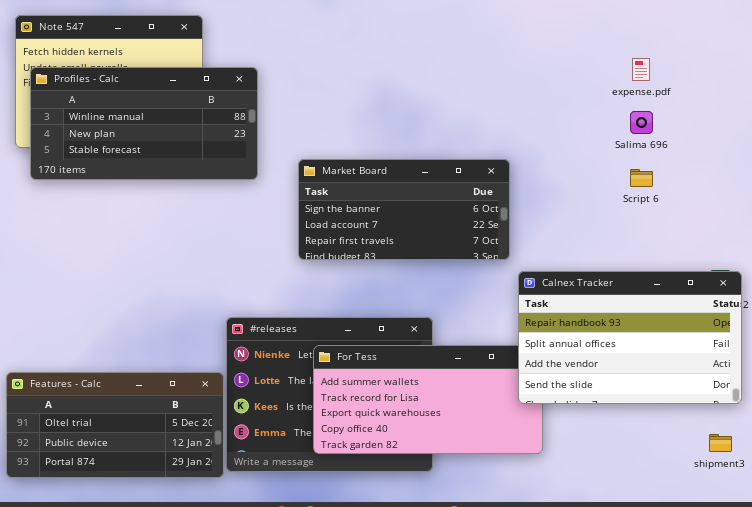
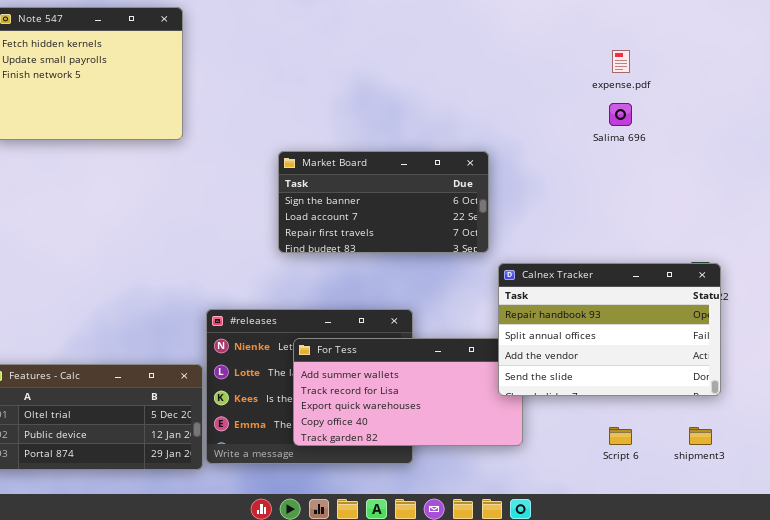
Profiles - Calc: [30,67,258,180] -> none, closed
Script 6: [630,169,653,187] -> [609,427,632,445], moved

